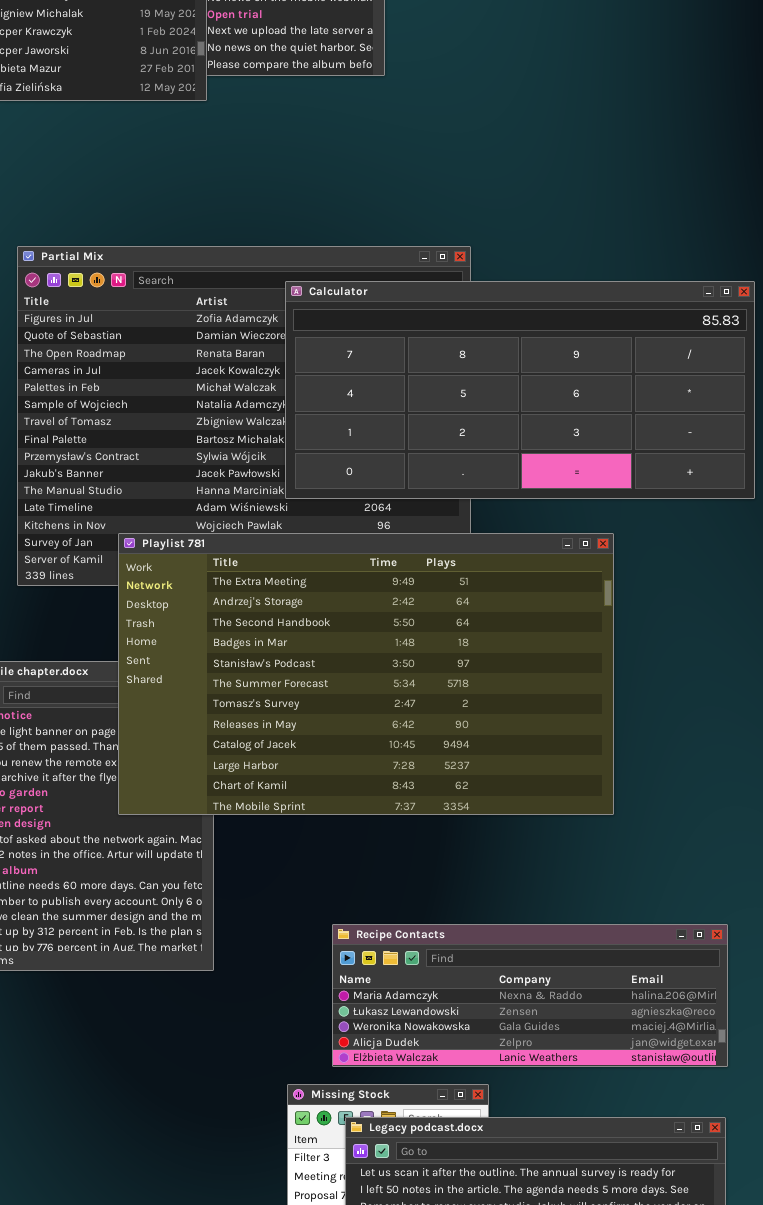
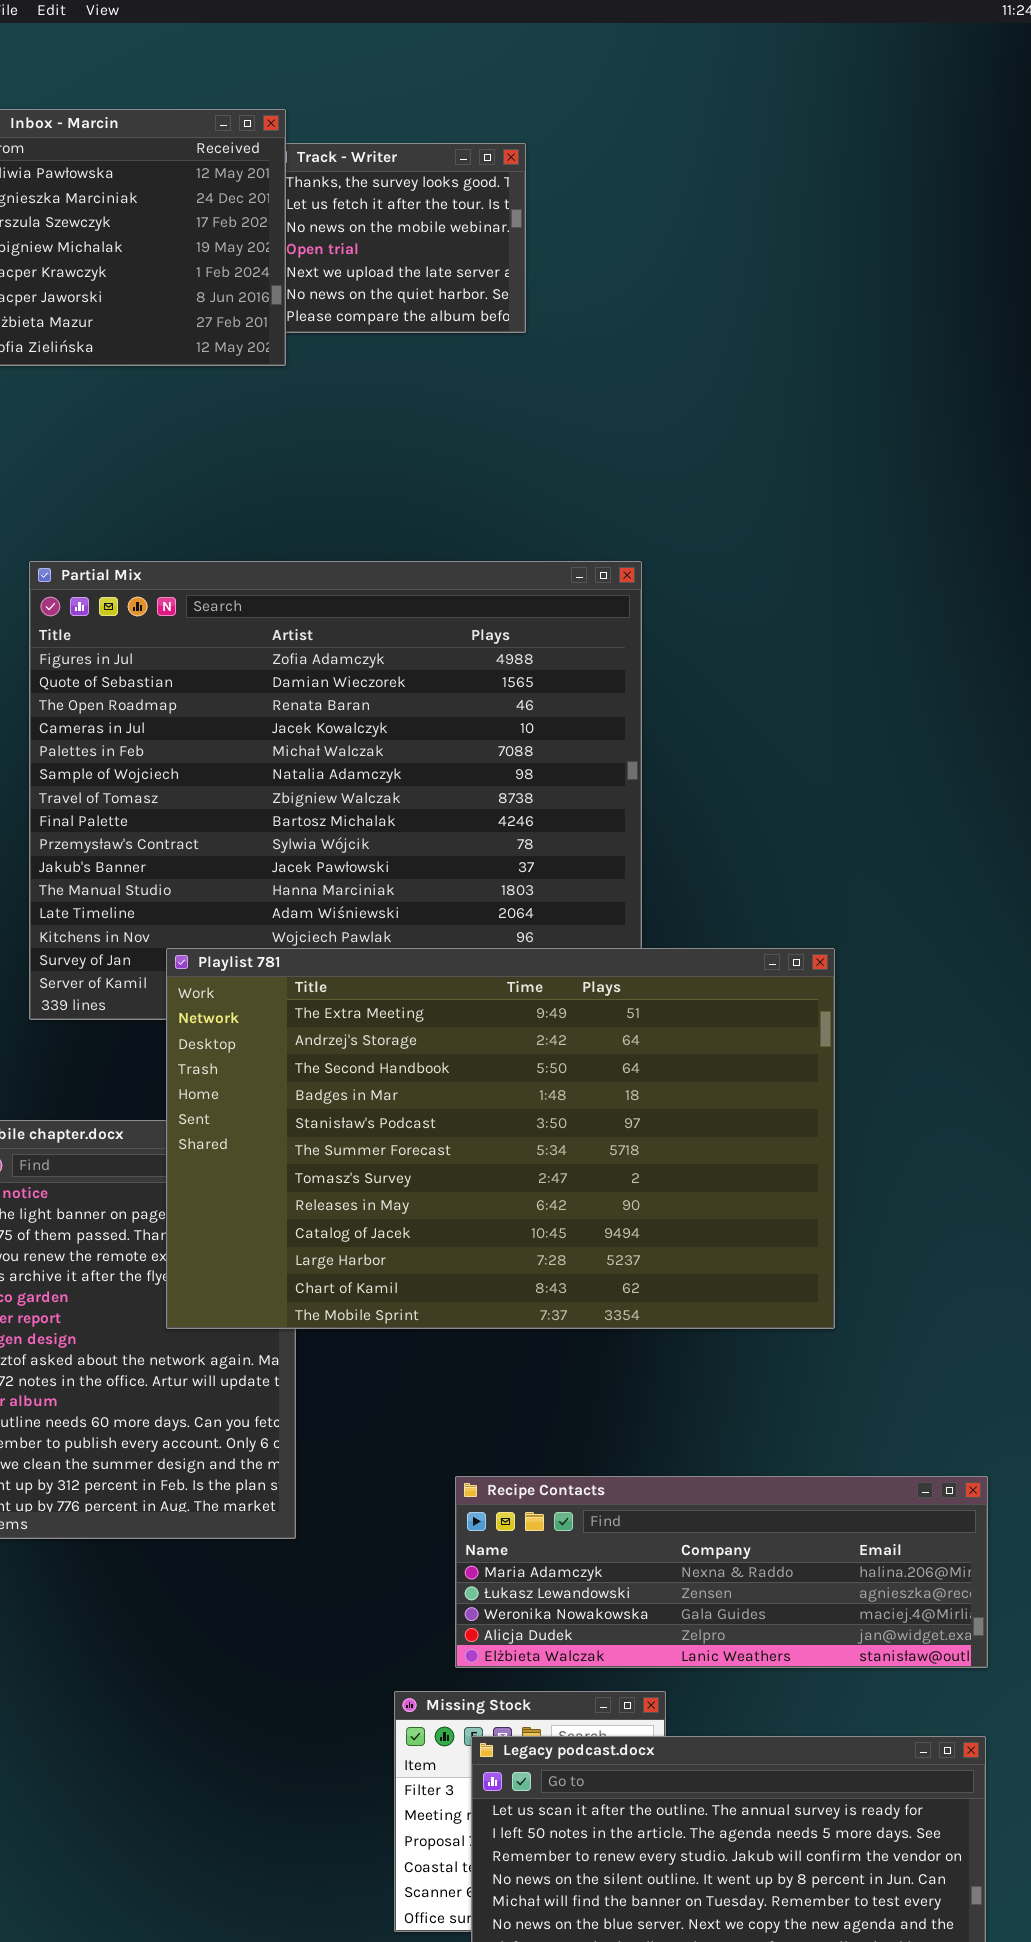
Calculator: [285,281,755,499] -> none, closed

